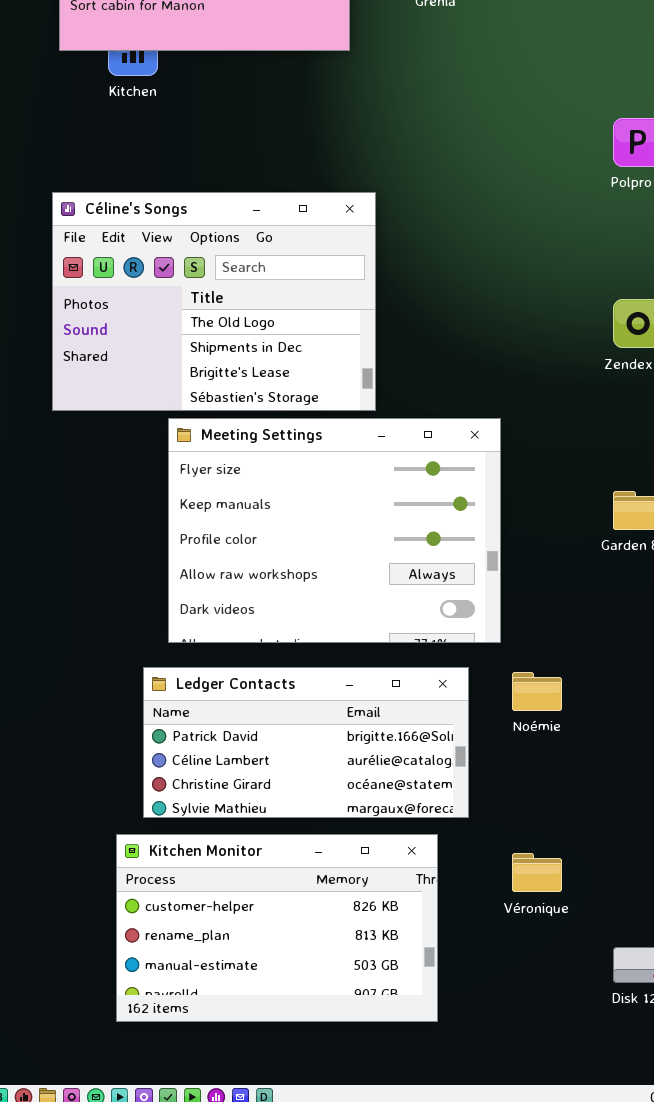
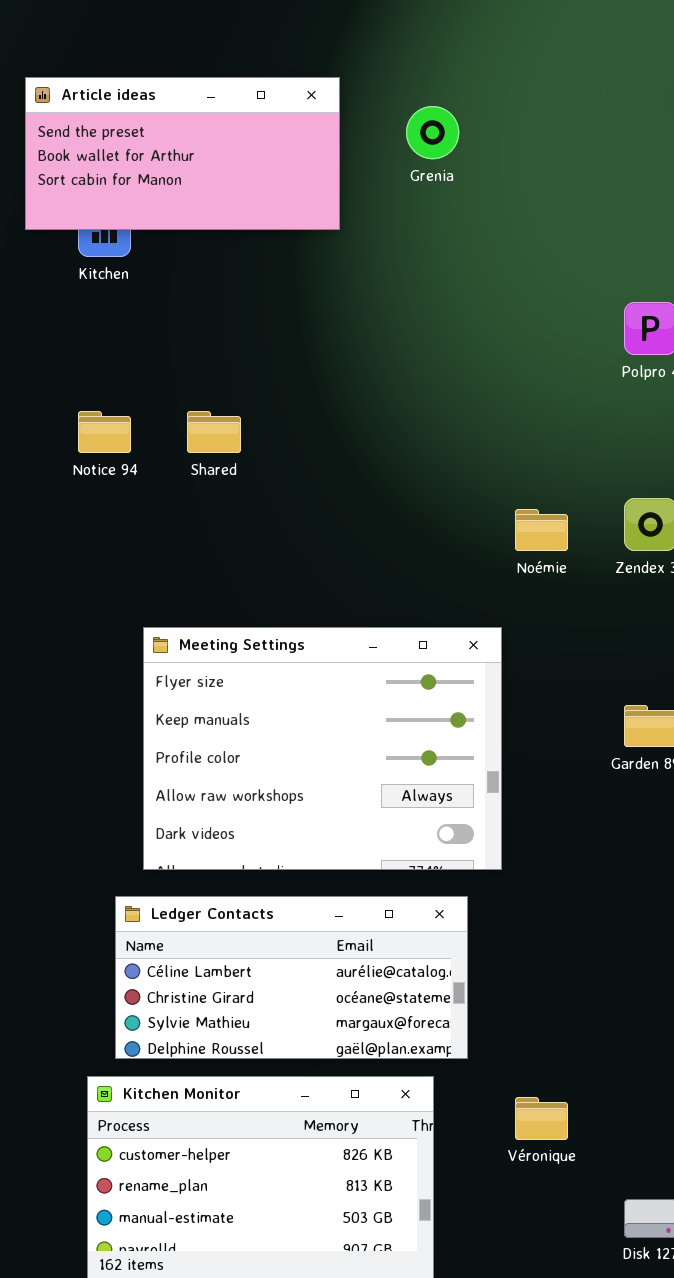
Céline's Songs: [52,192,376,411] -> none, closed
Ledger Contacts: [143,667,469,818] -> [115,896,468,1059], scrolled down 1 row
Noémie: [512,672,562,711] -> [515,509,568,551], moved

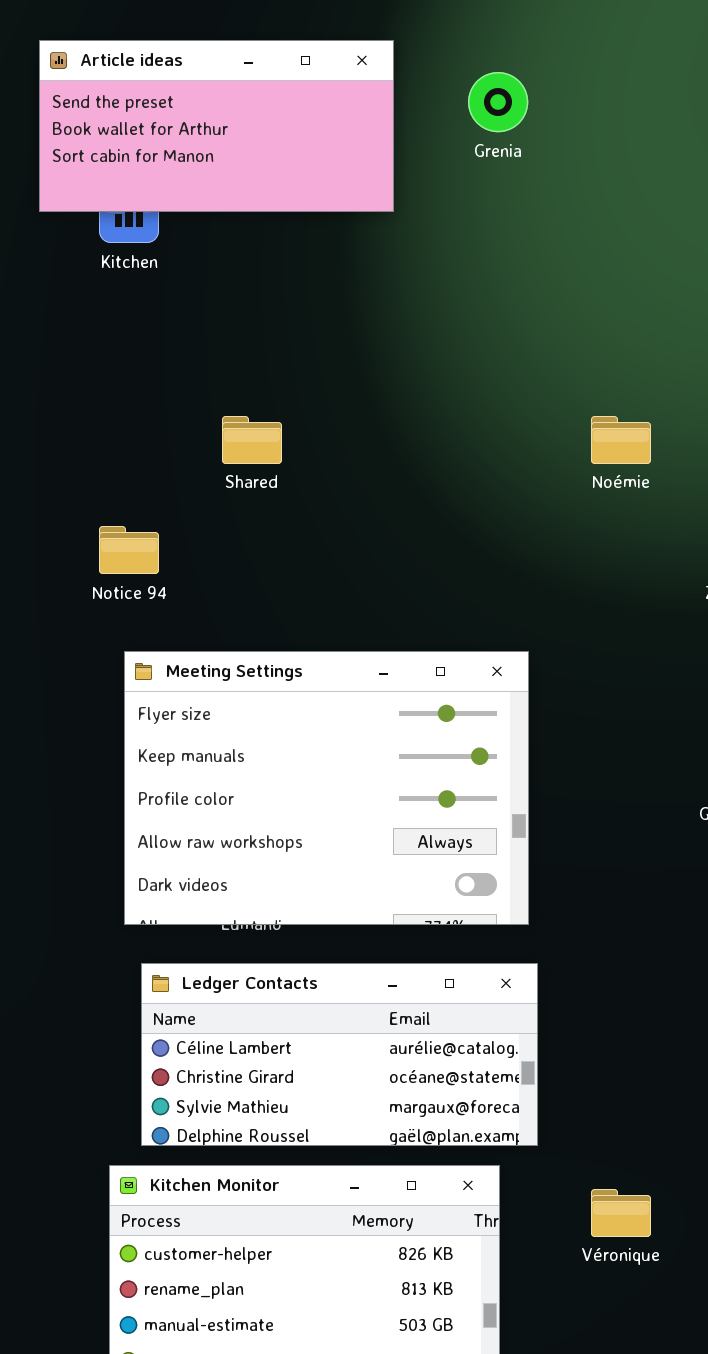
Notice 94: [78,411,131,453] -> [99,526,159,574], moved
Noémie: [515,509,568,551] -> [591,416,651,464], moved
Meeting Settings: [143,627,502,870] -> [124,651,529,925], moved

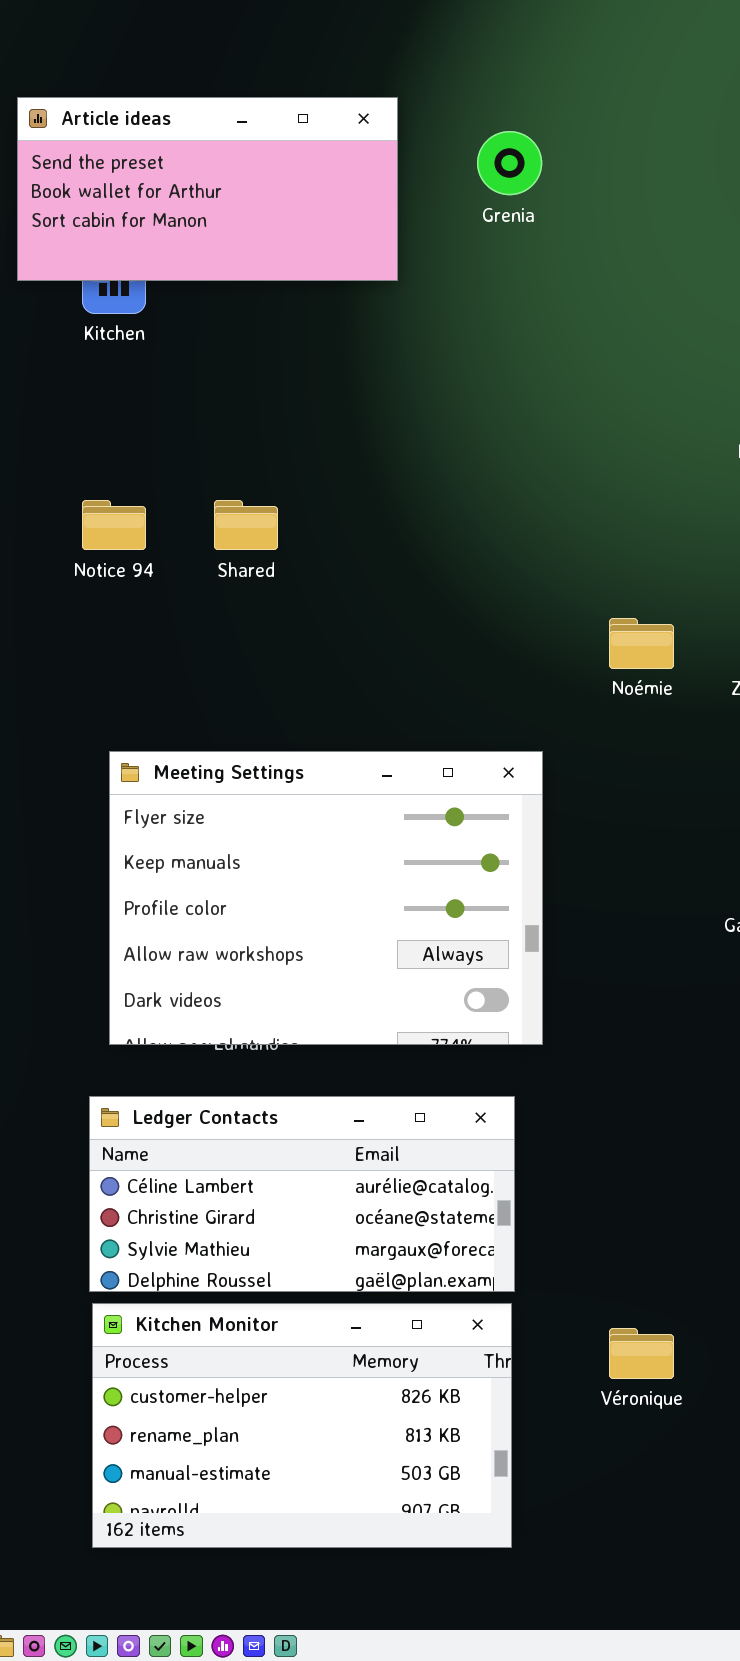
Noémie: [591,416,651,464] -> [609,618,674,669], moved
Notice 94: [99,526,159,574] -> [82,500,146,550], moved
Ledger Contacts: [141,963,538,1146] -> [89,1096,515,1292], moved

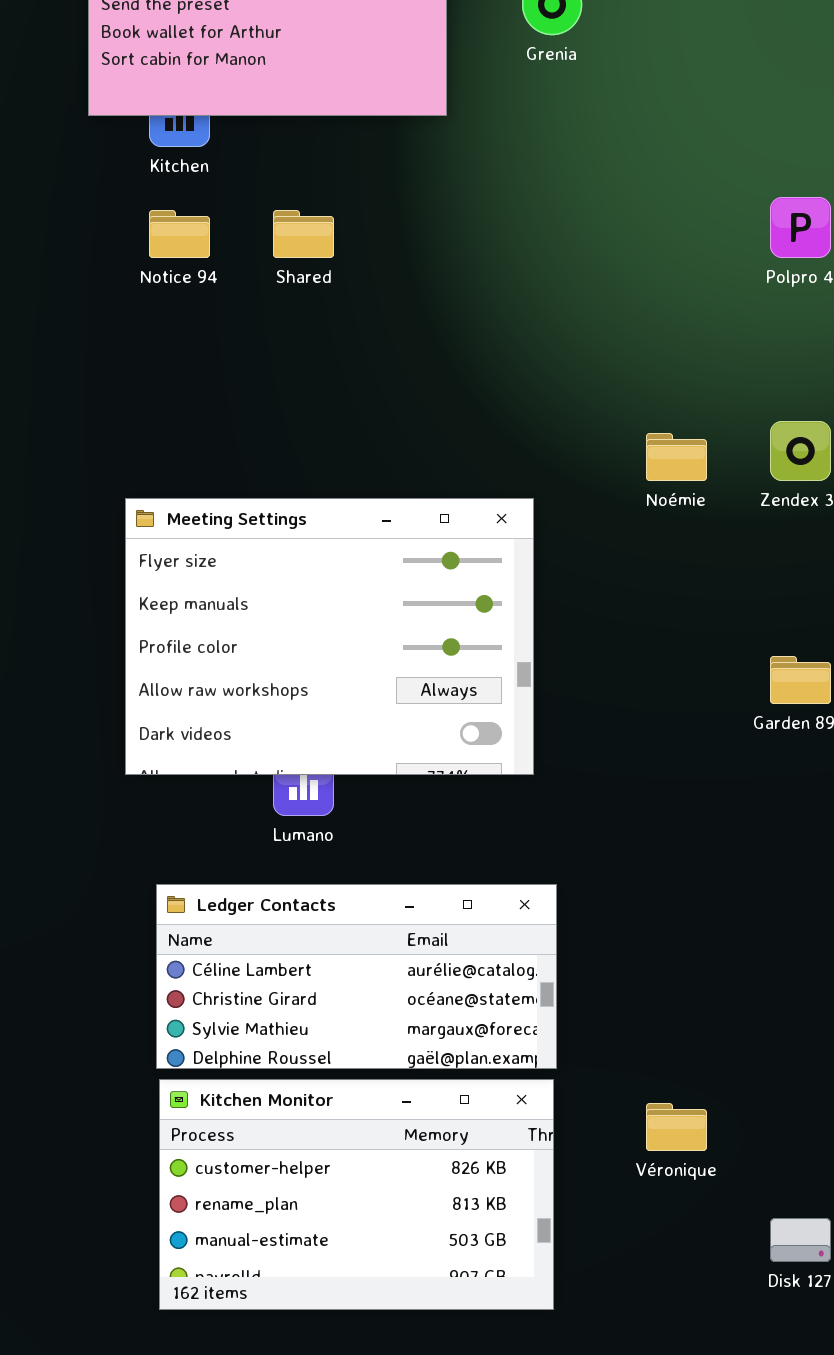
Notice 94: [82,500,146,550] -> [149,210,210,258], moved
Shared: [214,500,278,550] -> [273,210,334,258], moved
Meeting Settings: [109,751,543,1045] -> [125,498,534,775], moved

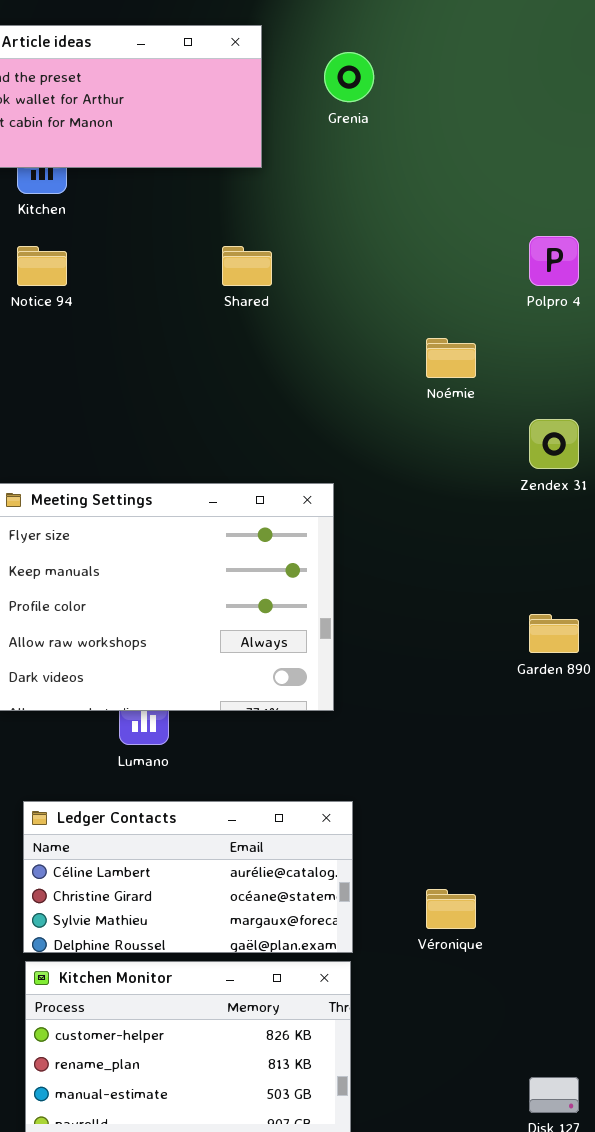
Shared: [273,210,334,258] -> [222,246,272,286], moved
Noémie: [646,433,707,481] -> [426,338,476,378], moved
Véronique: [646,1103,707,1151] -> [426,889,476,929], moved

